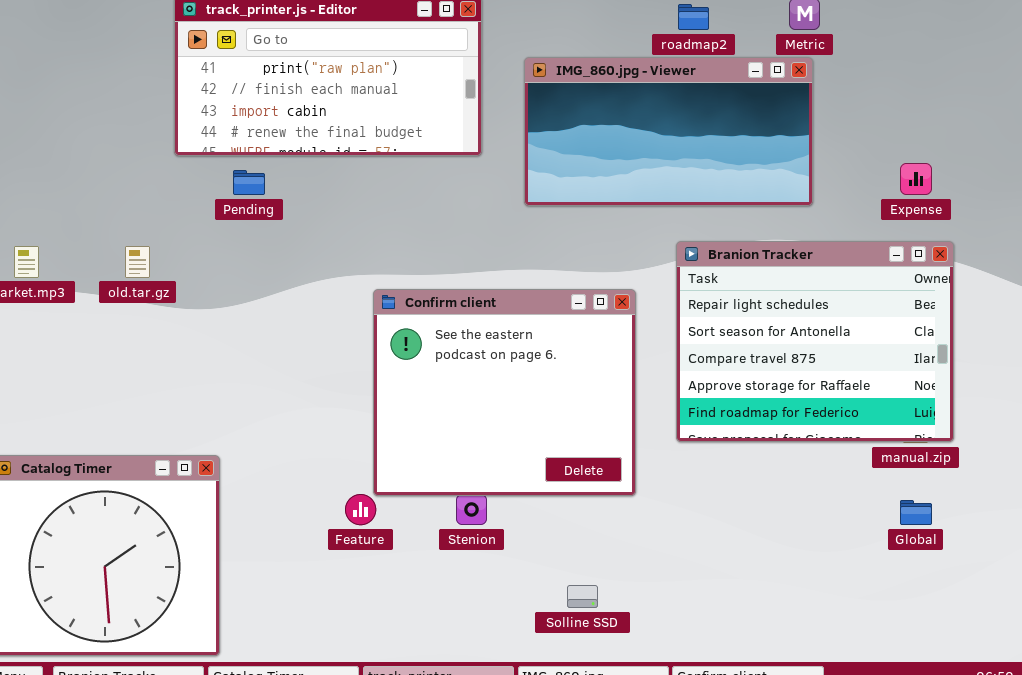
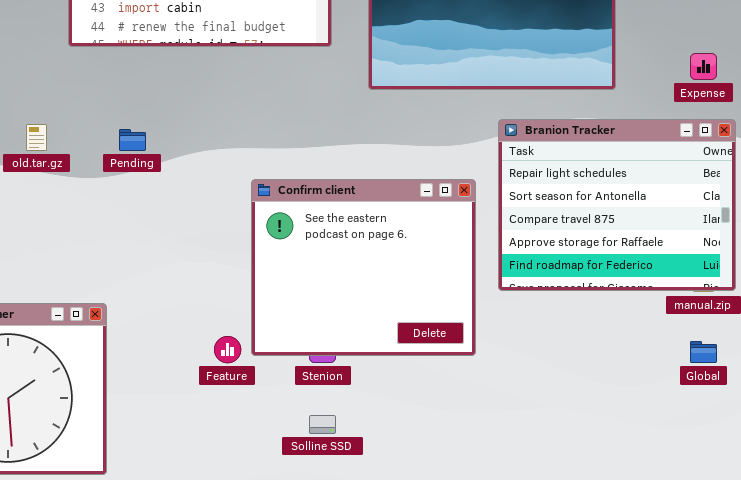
Pending: [233,170,265,195] -> [119,129,146,151], moved
Confirm client: [373,289,636,496] -> [251,179,476,356], moved
Solline SSD: [567,585,598,608] -> [309,415,336,434], moved

